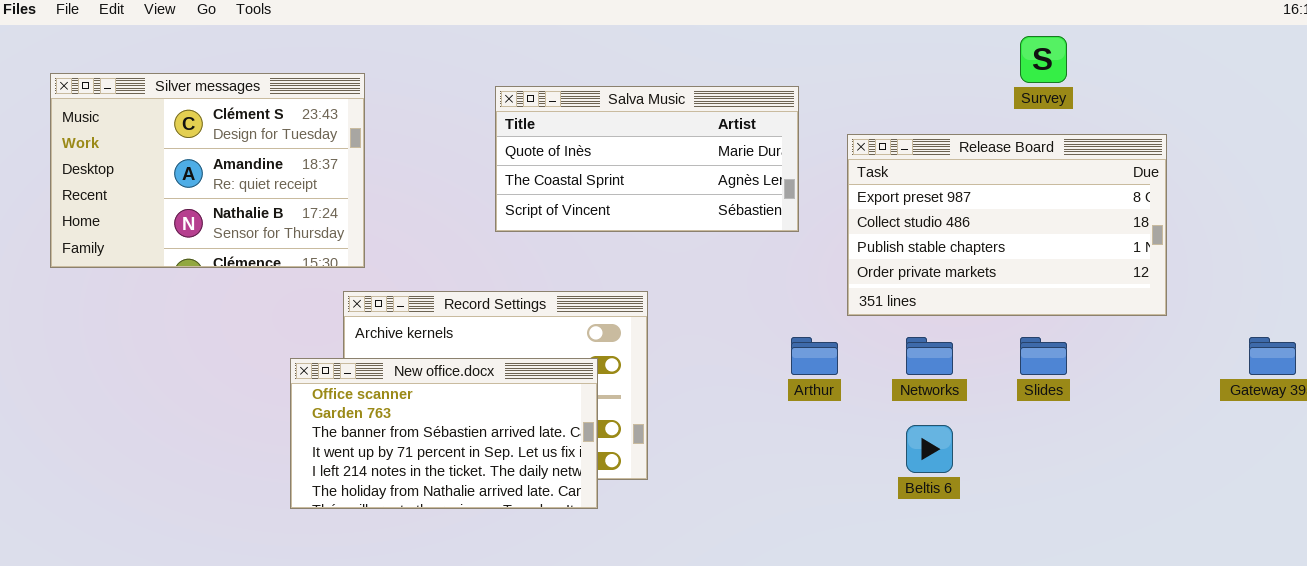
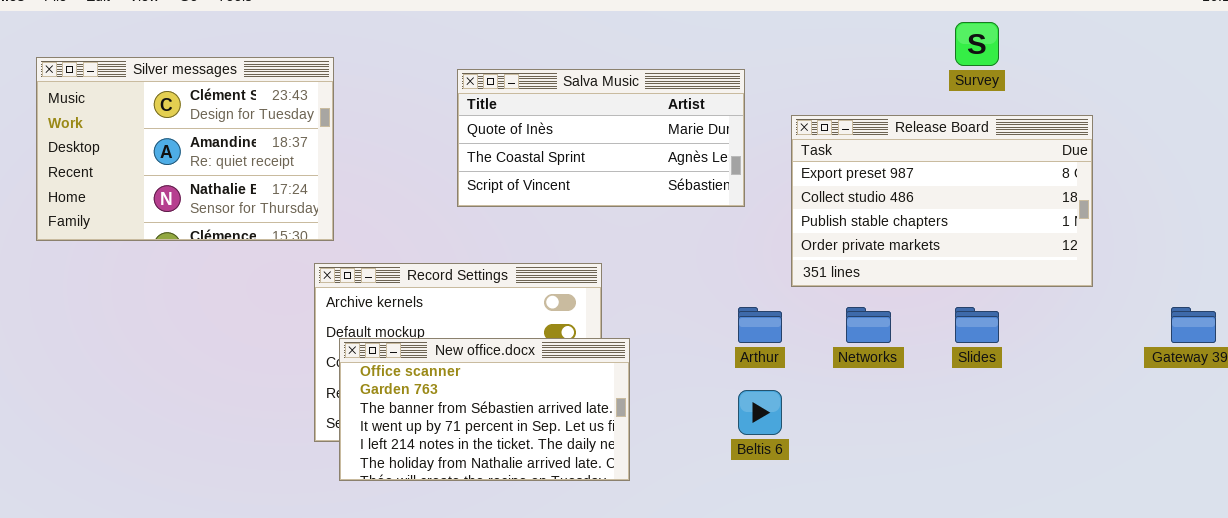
New office.docx: [290,358,598,509] -> [339,338,630,481], moved
Beltis 6: [906,425,953,473] -> [738,390,782,435], moved

